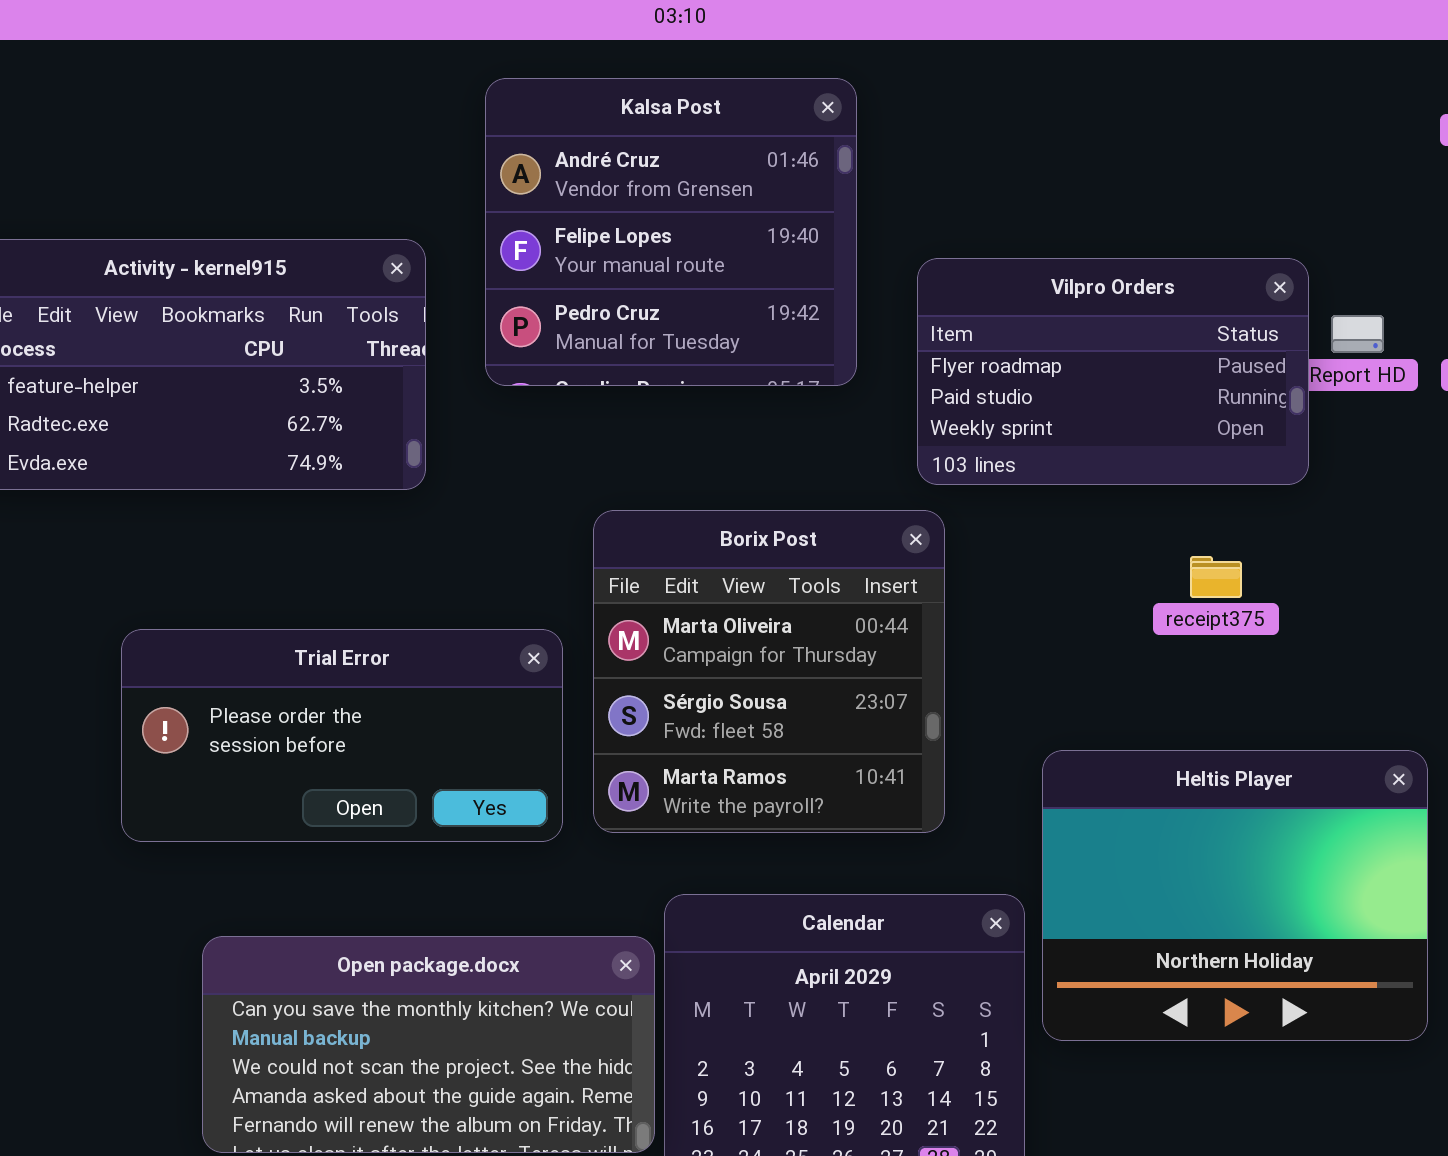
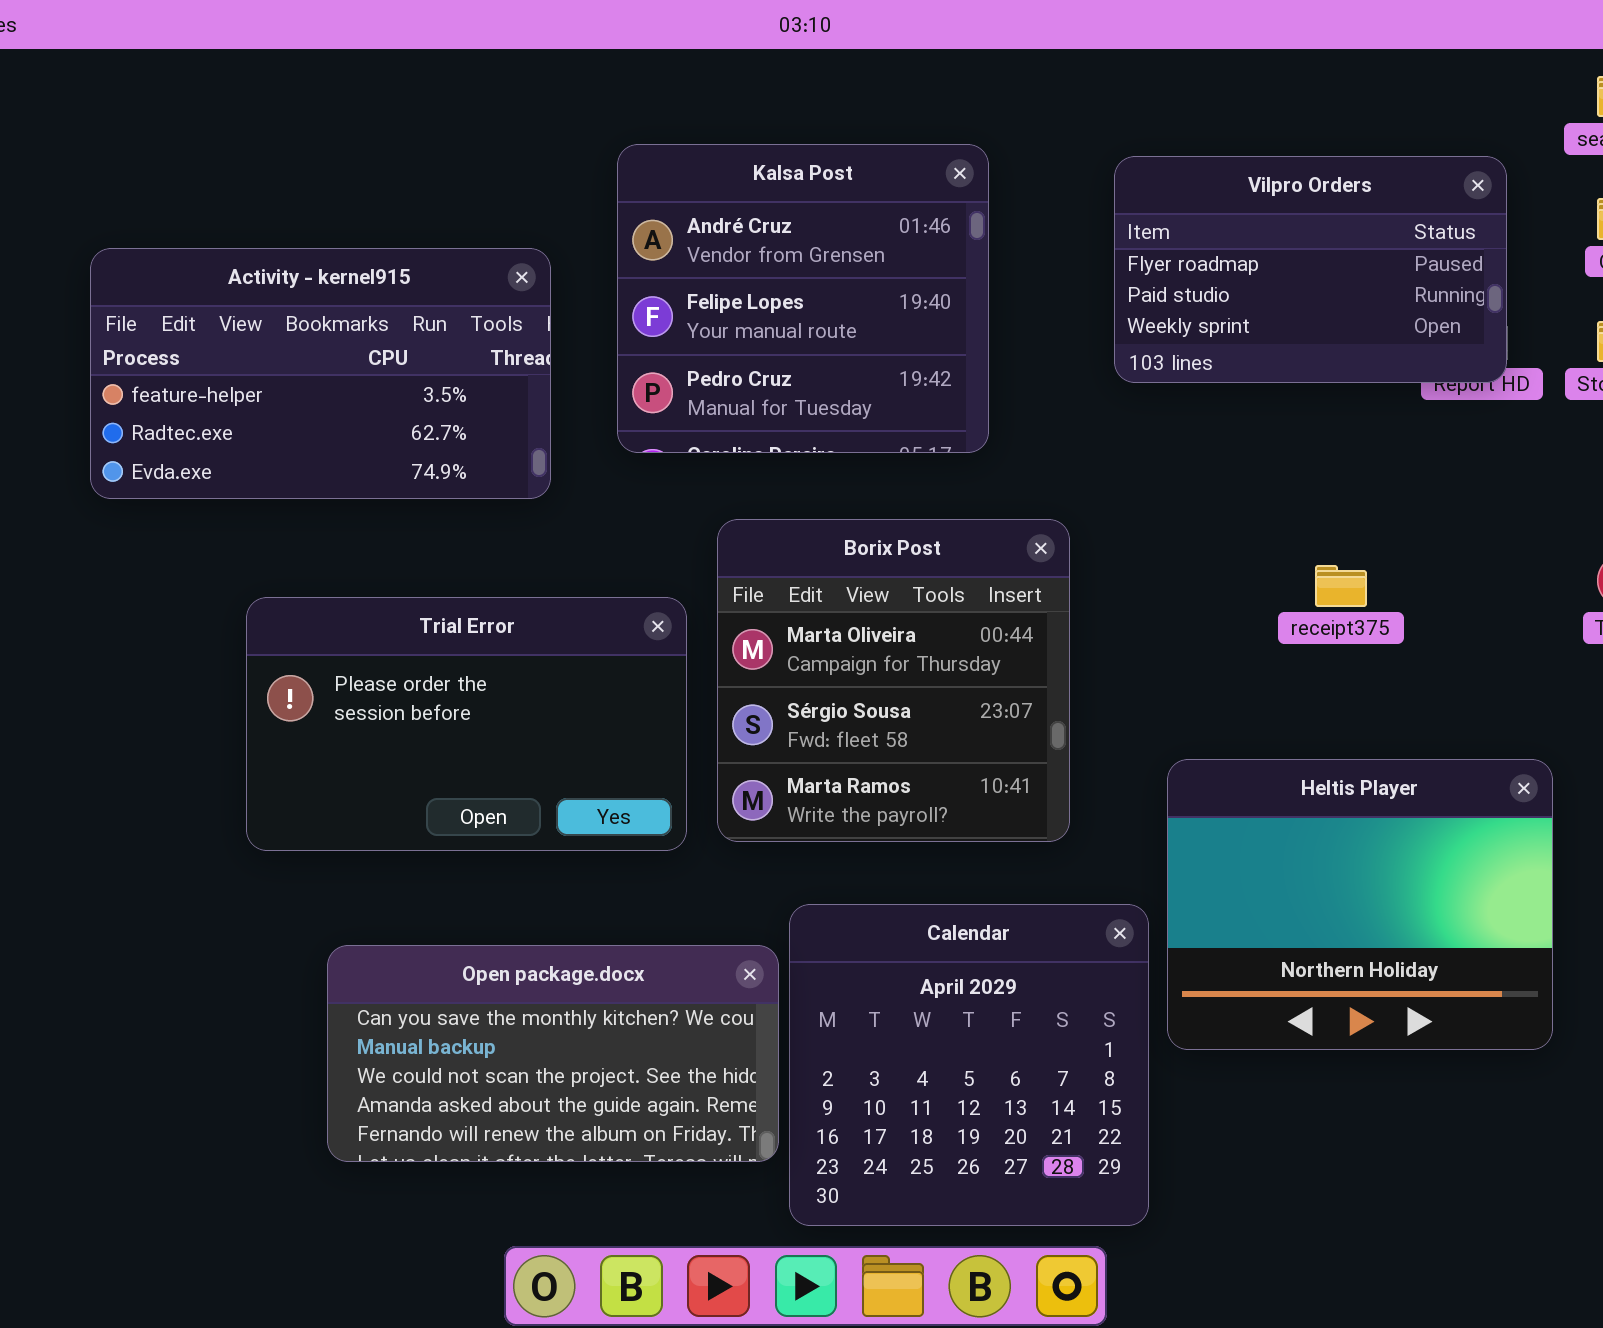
Kalsa Post: [485,78,857,386] -> [617,144,989,453], moved
Vilpro Orders: [917,258,1309,485] -> [1114,156,1507,383], moved
Trial Error: [121,629,563,842] -> [246,597,687,851], resized

